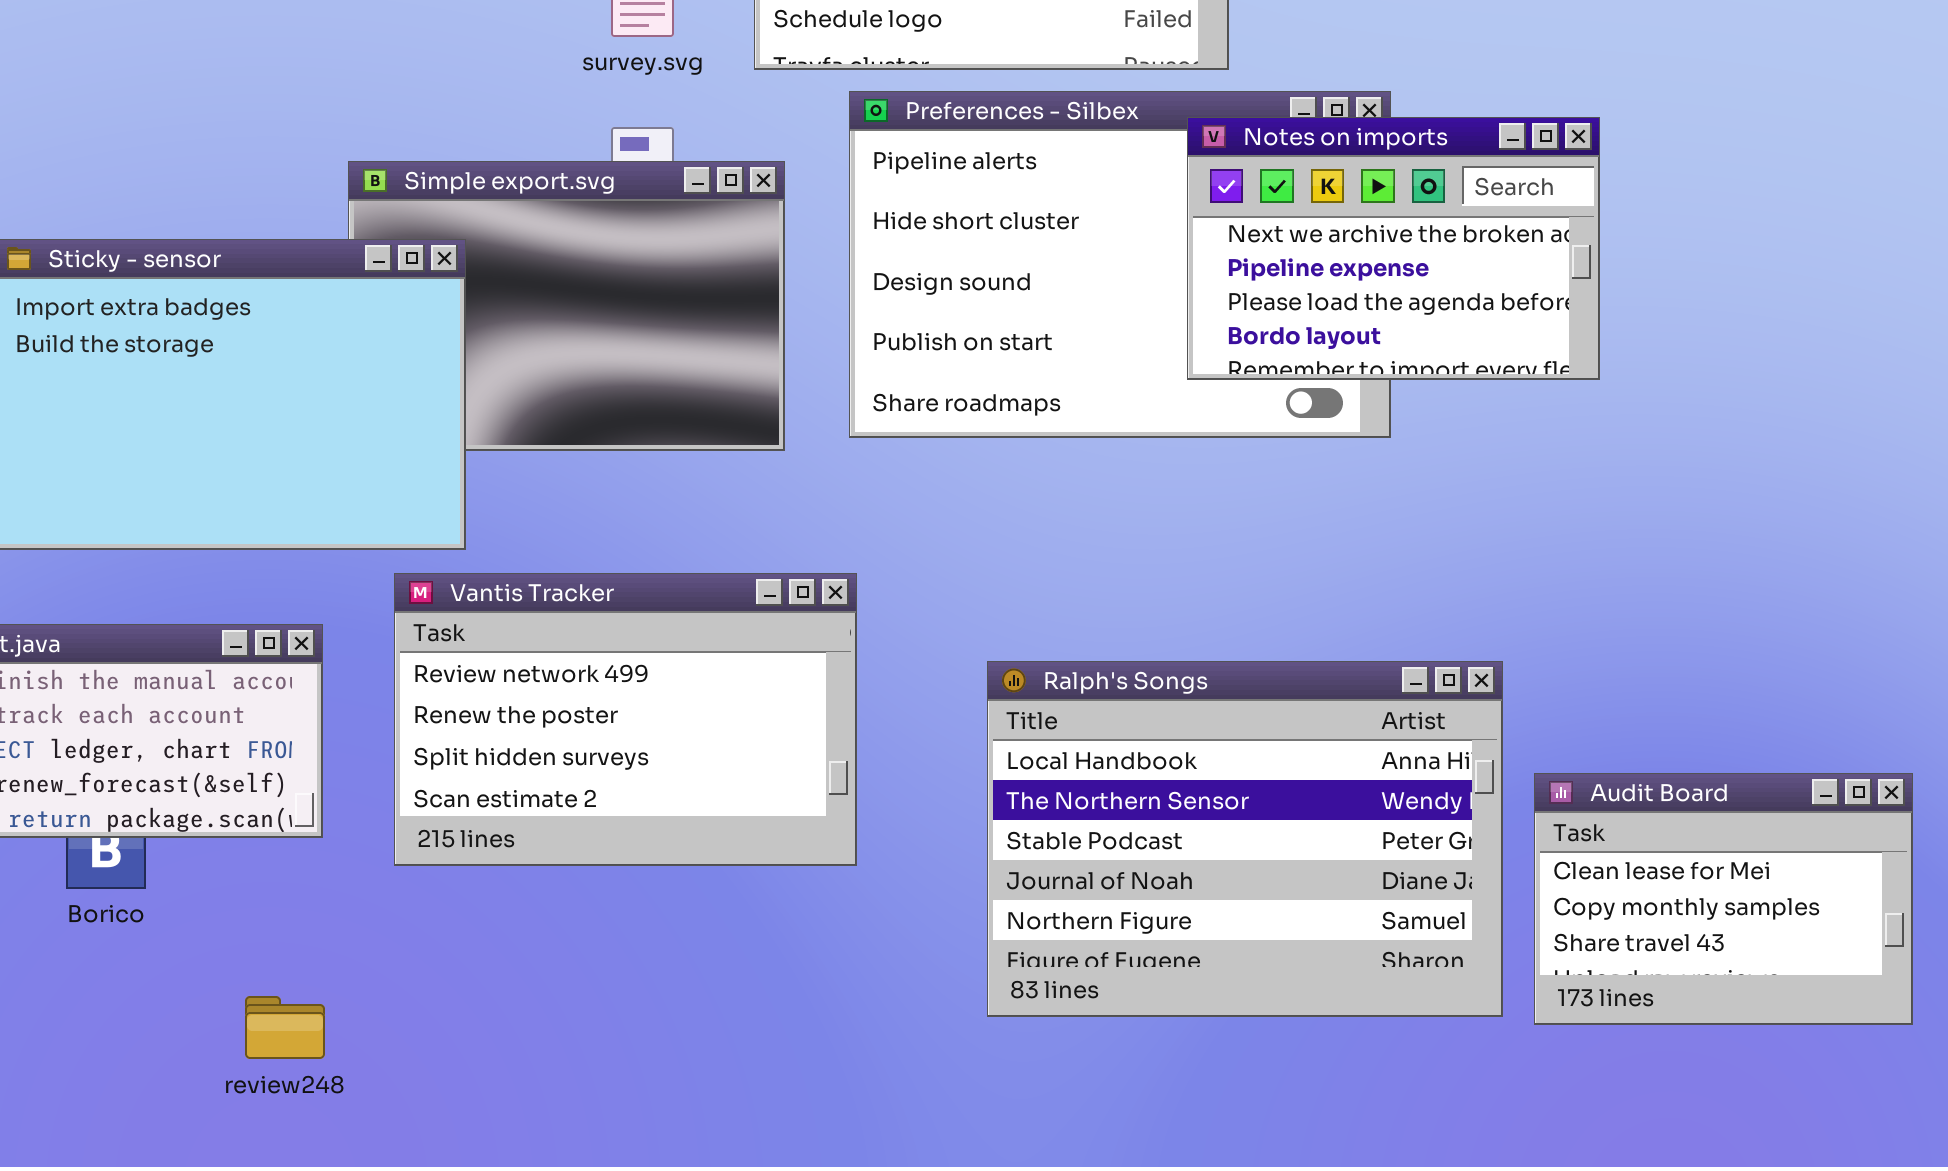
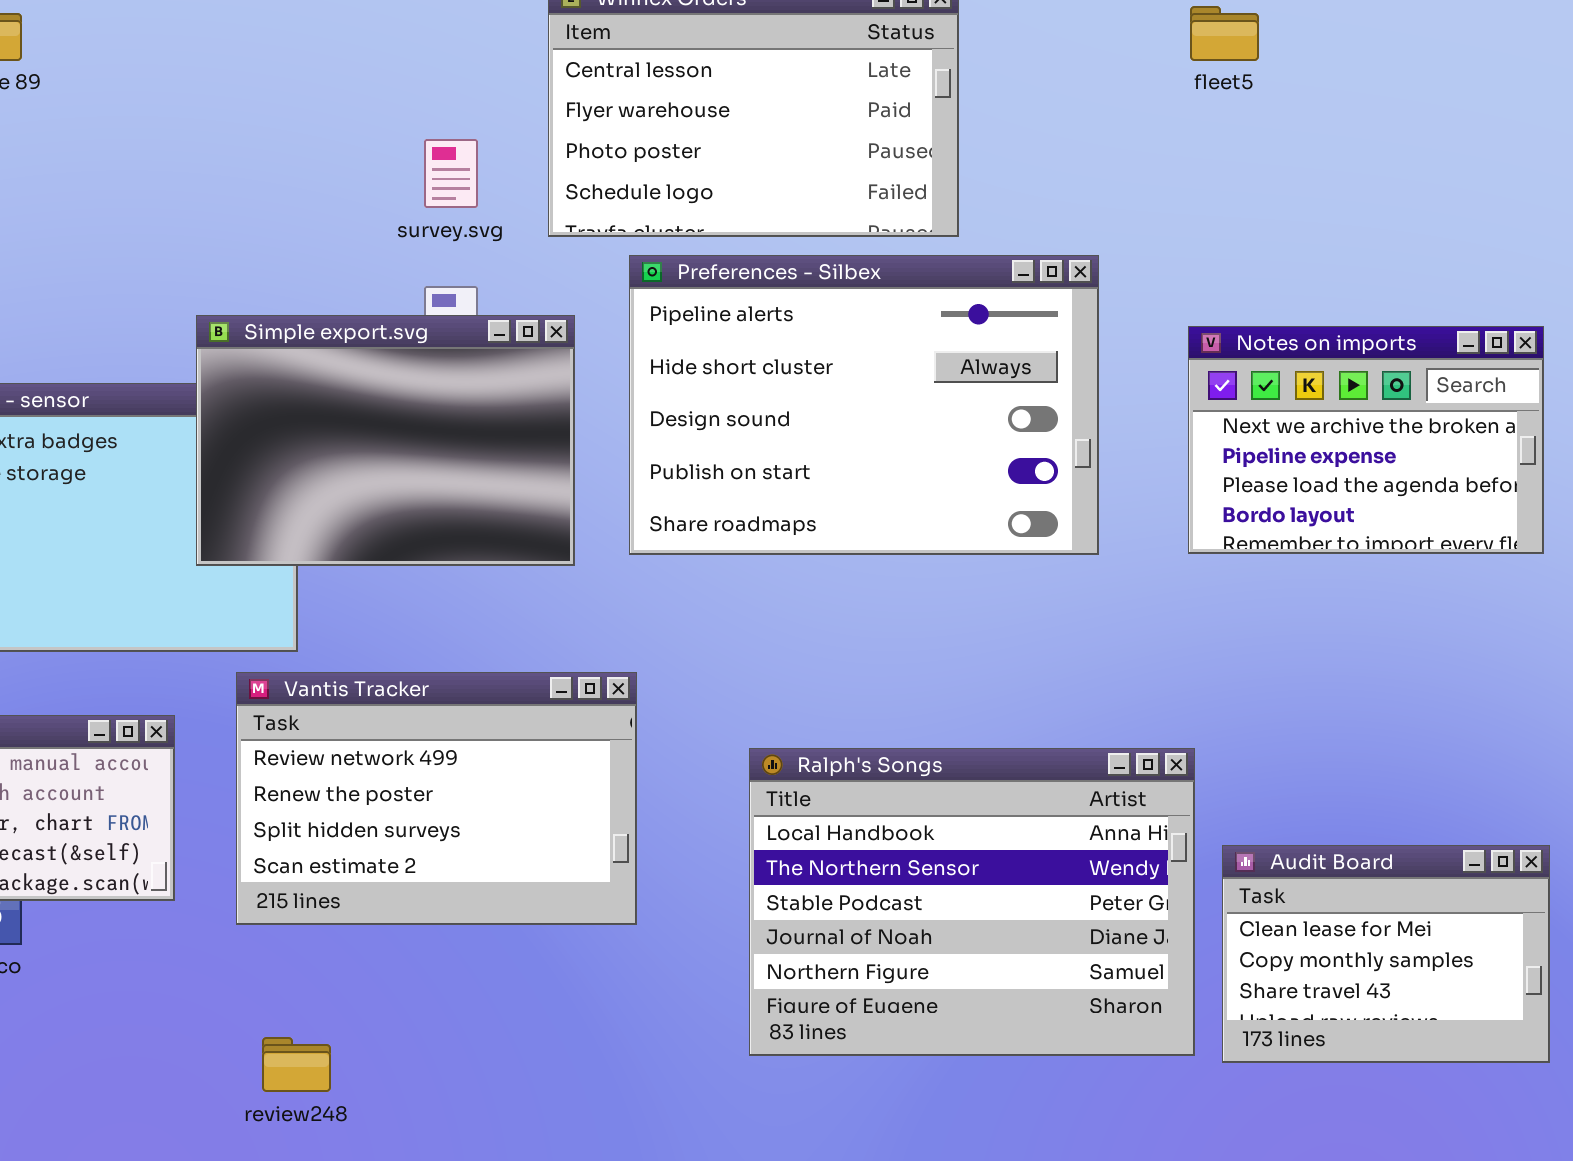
Notes on imports: [1187,117,1600,380] -> [1188,326,1544,554], moved
Simple export.svg: [348,161,785,451] -> [196,315,575,566], raised
review248: [245,996,325,1059] -> [262,1037,331,1092], moved

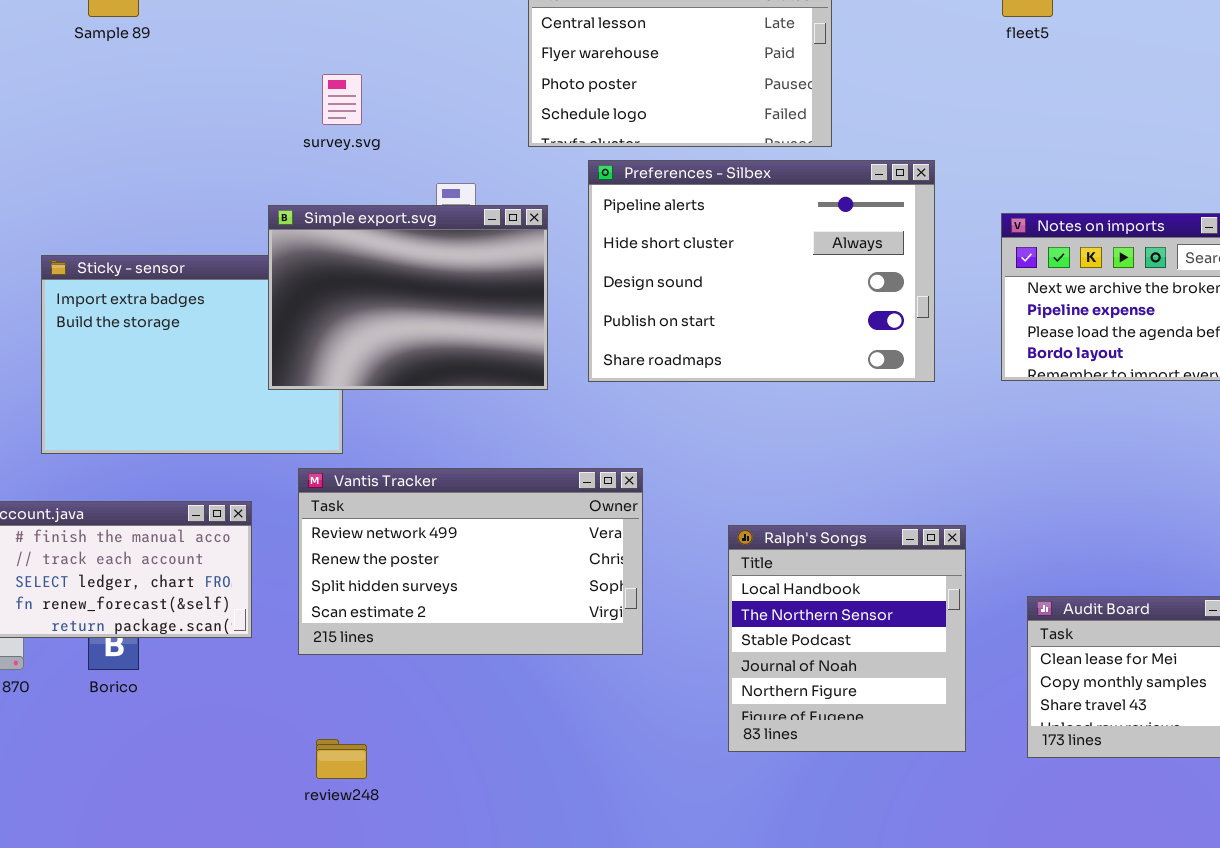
survey.svg: [424,139,478,208] -> [322,74,362,125], moved
Vantis Tracker: [236,672,637,925] -> [298,468,643,655], resized
Ralph's Songs: [749,748,1195,1056] -> [728,525,966,752], moved, resized

